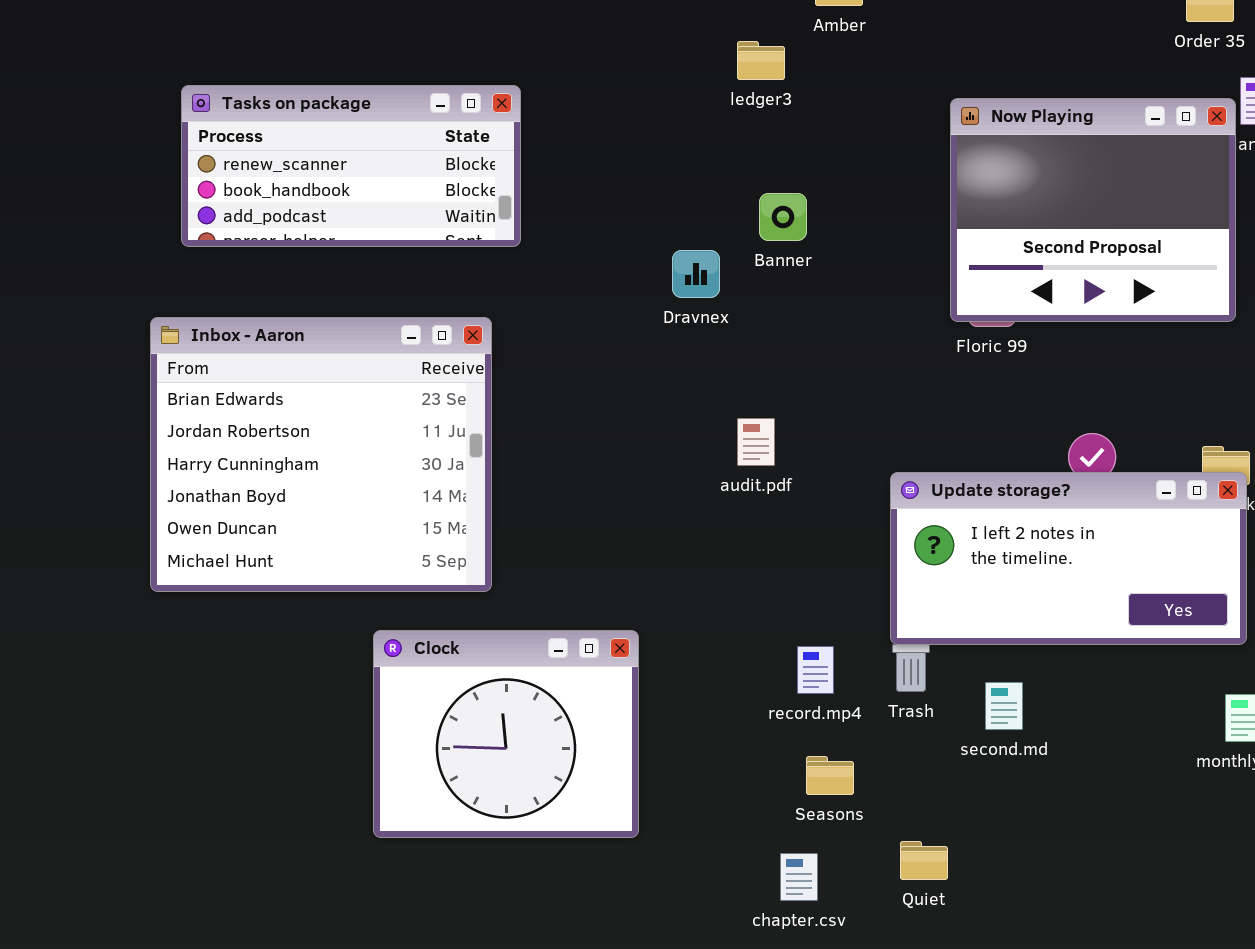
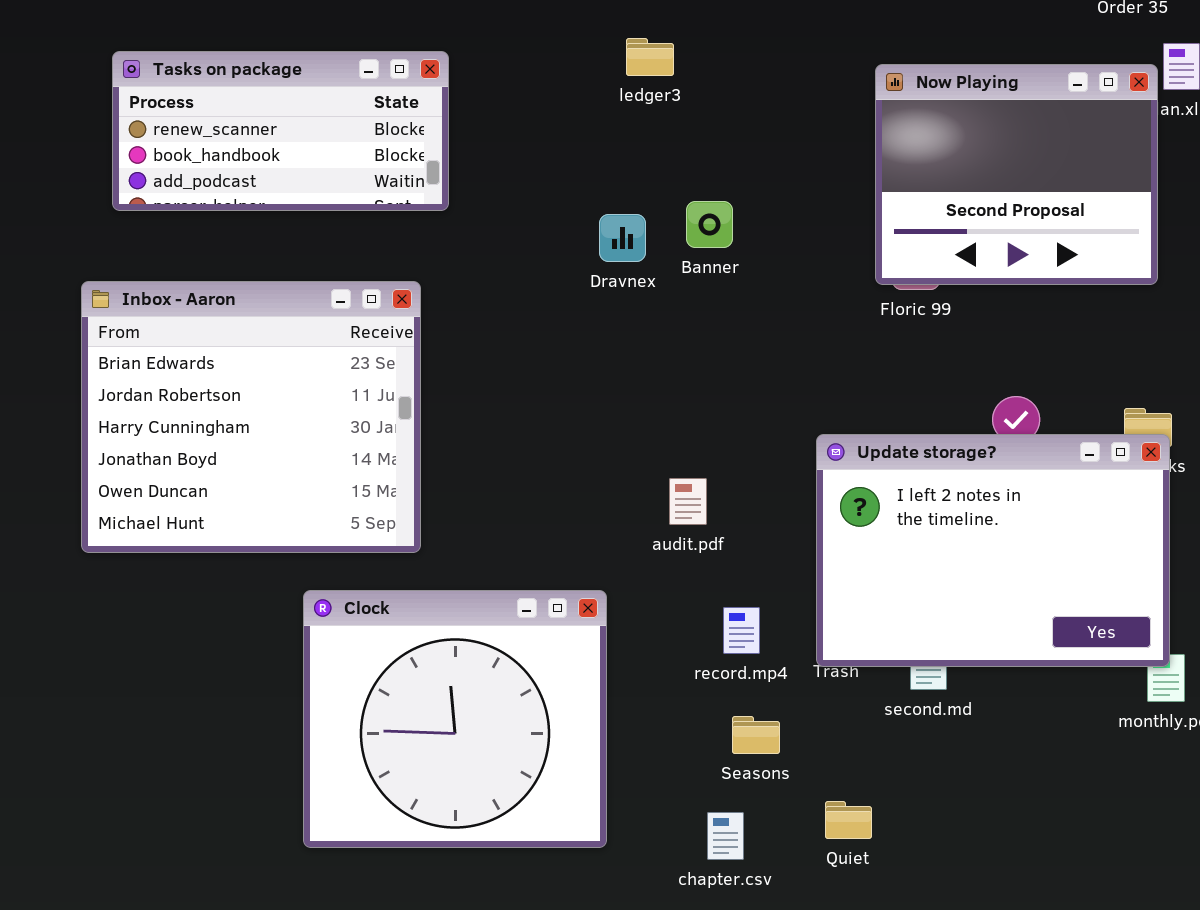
ledger3: [737,41,785,80] -> [626,38,674,76], moved
Banner: [759,193,807,241] -> [686,201,733,248], moved
audit.pdf: [737,418,775,466] -> [669,478,707,525], moved
Update storage?: [890,472,1247,645] -> [816,434,1170,667], resized
Clock: [373,630,639,838] -> [303,590,607,848], resized

